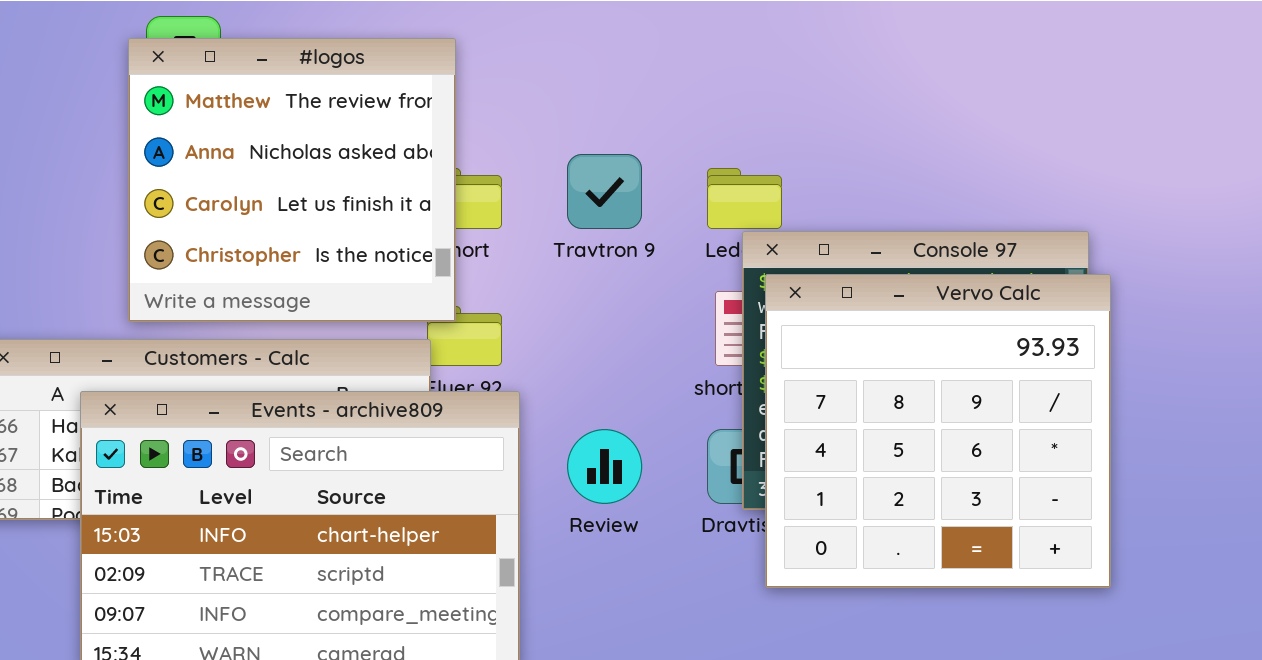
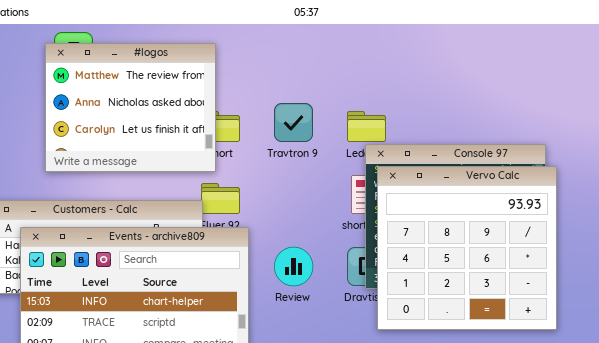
#logos: [128,38,456,322] -> [45,43,216,172], resized

